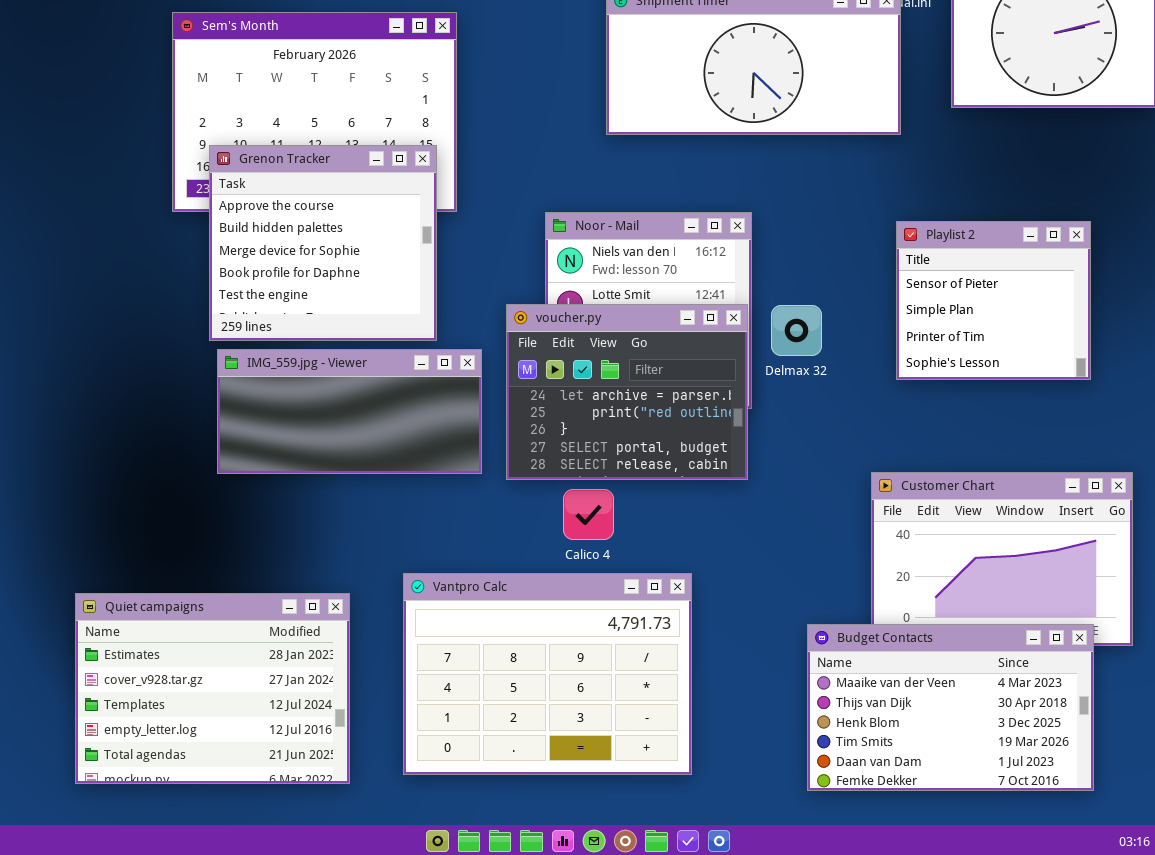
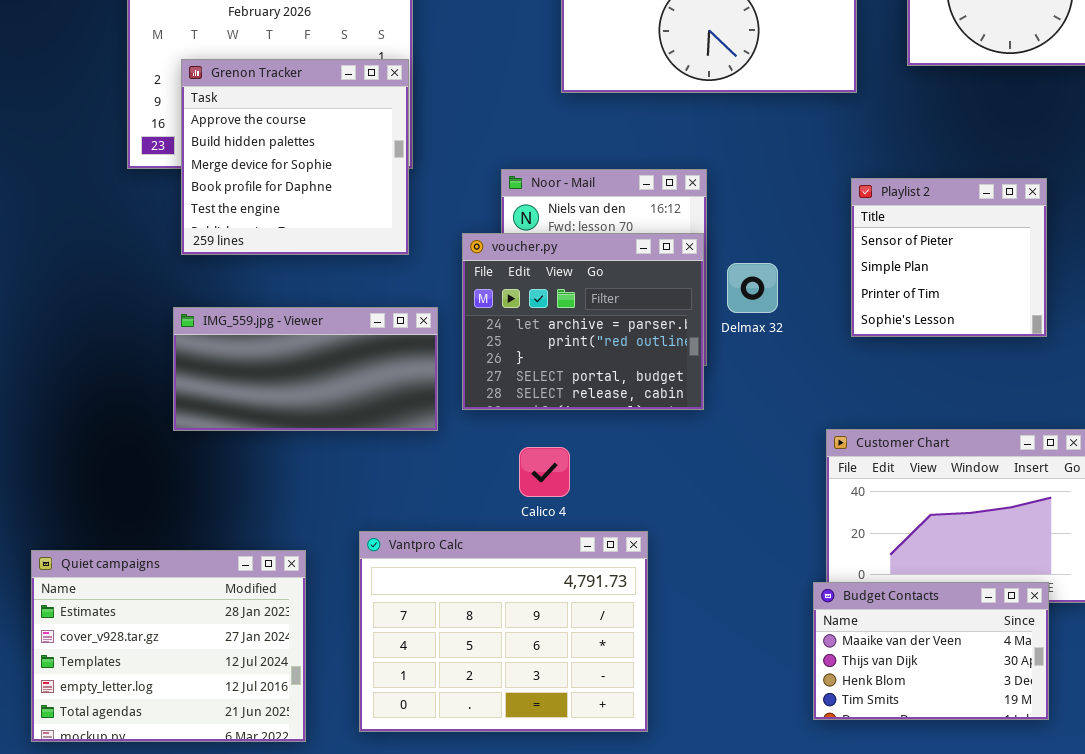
Grenon Tracker: [209,145,437,341] -> [181,59,409,255], moved
voucher.py: [506,304,748,480] -> [462,233,704,410], moved
Budget Contacts: [807,624,1094,791] -> [813,582,1049,720], resized

